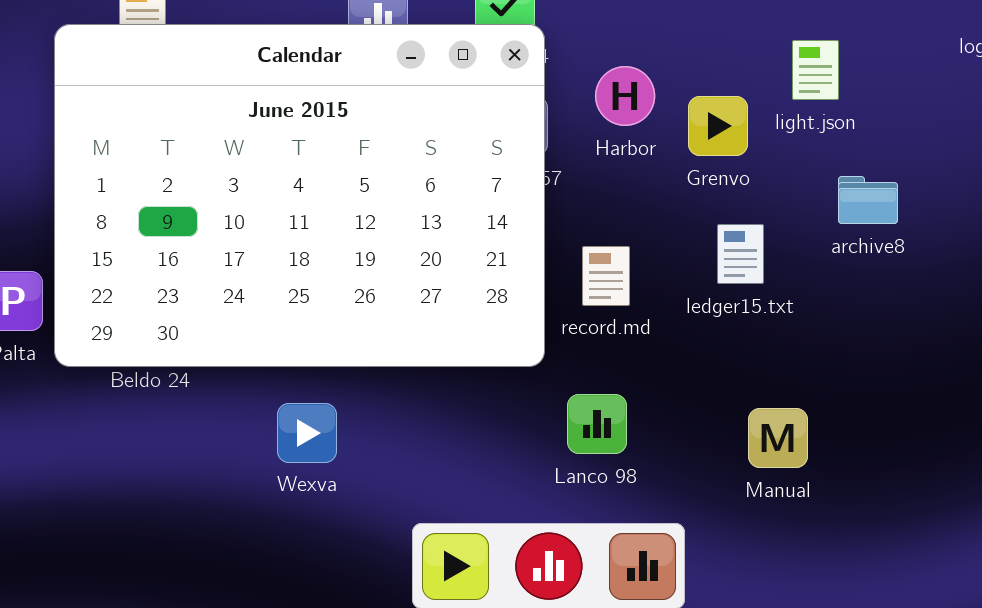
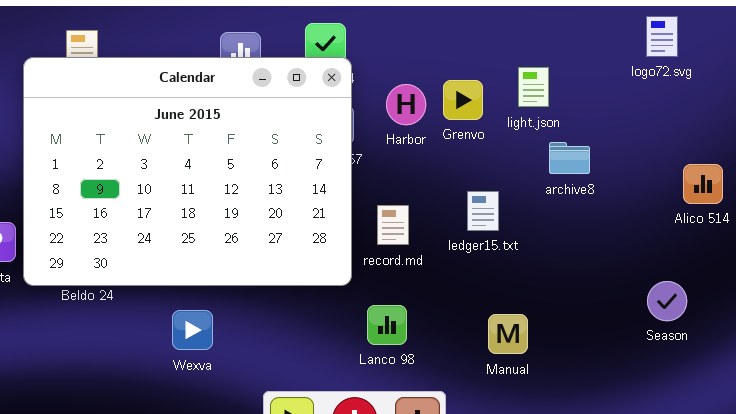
Grenvo: [688,96,748,156] -> [443,80,483,120], moved
archive8: [838,176,898,224] -> [549,142,590,174], moved

